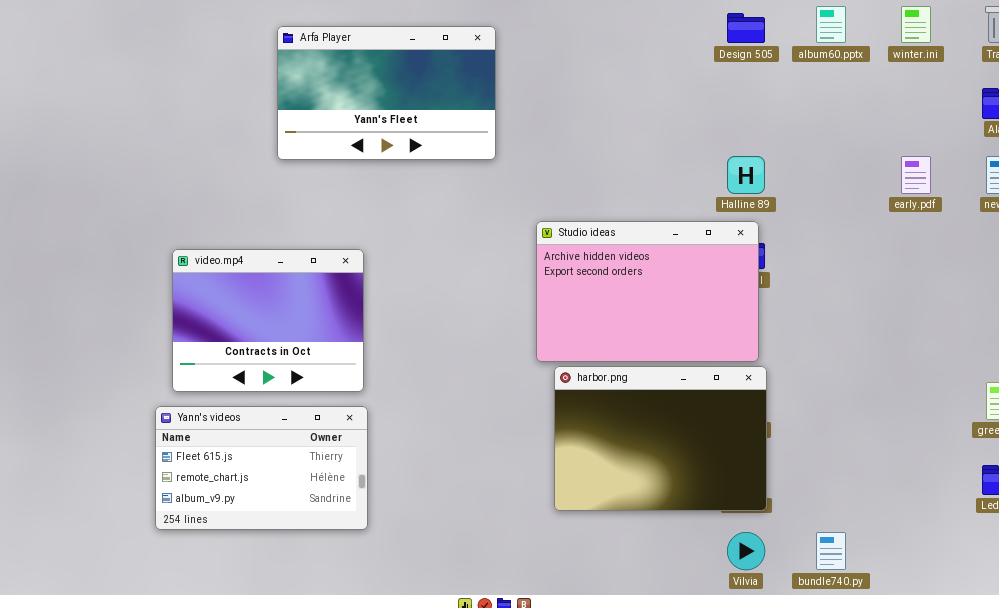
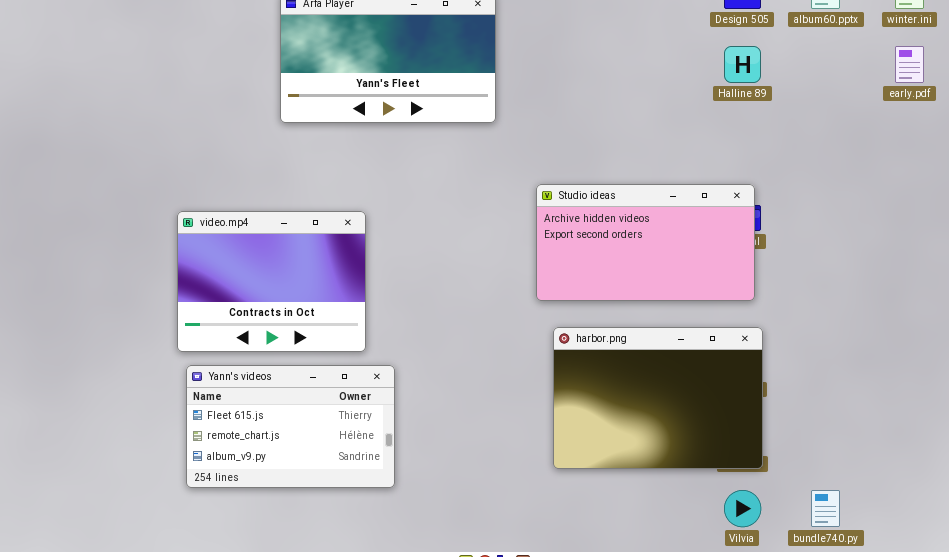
Halline 89: [727,156,765,194] -> [724,46,761,83], moved
early.pdf: [901,156,931,194] -> [895,46,924,83], moved
Studio ideas: [536,221,759,362] -> [536,184,755,301], resized
Yann's videos: [155,406,368,530] -> [186,365,395,488], moved

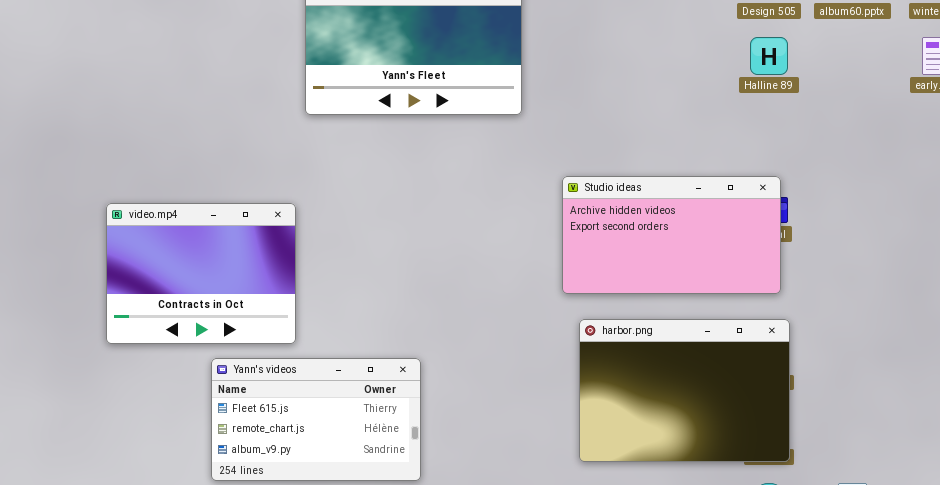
video.mp4: [177,211,366,352] -> [106,203,296,344], moved

